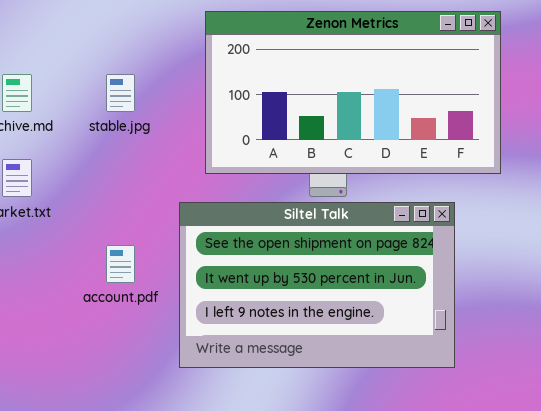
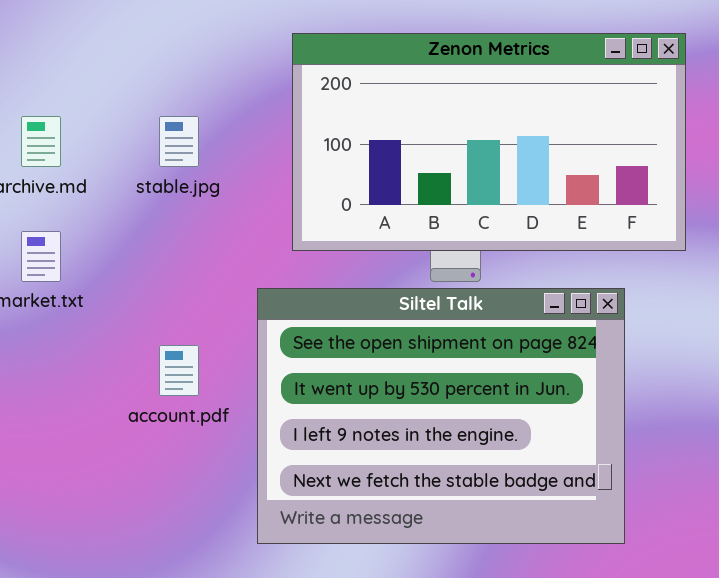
Siltel Talk: [179,202,455,368] -> [257,288,625,544], resized

